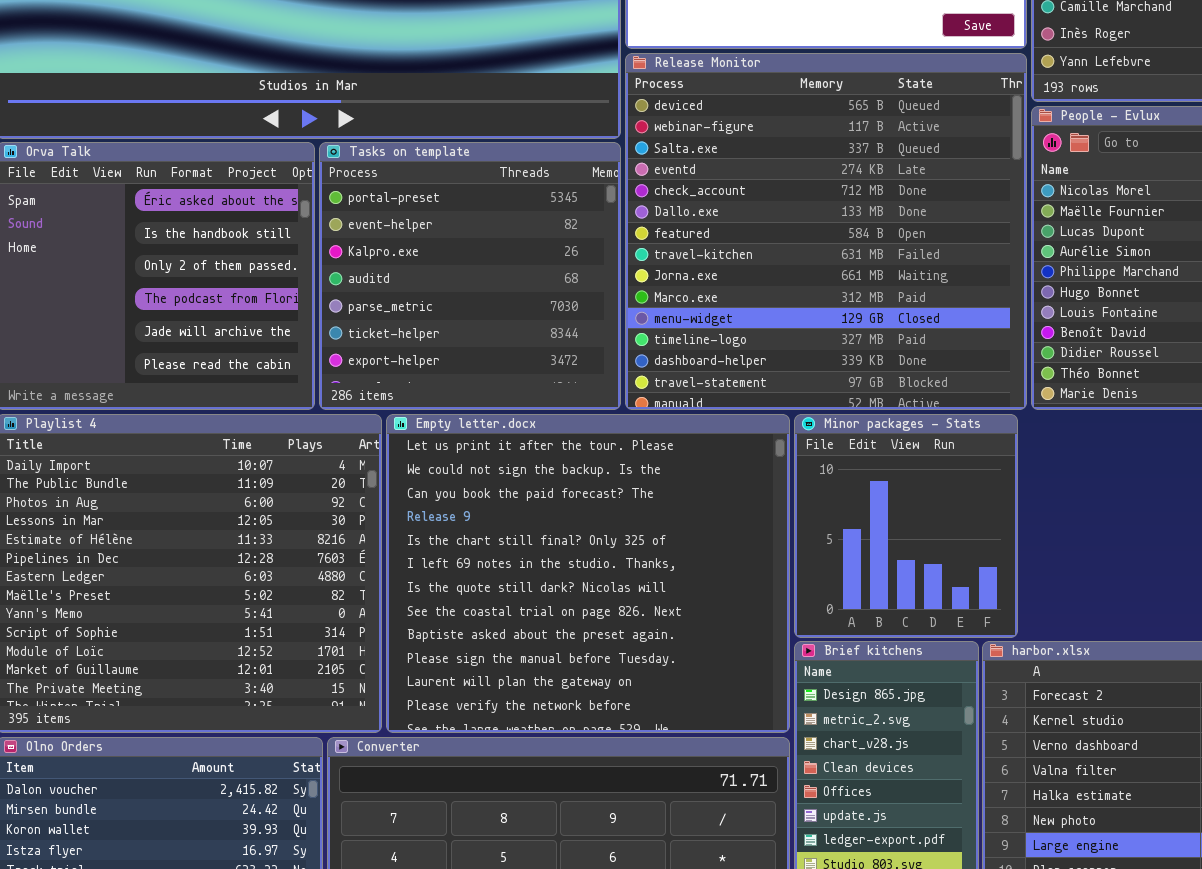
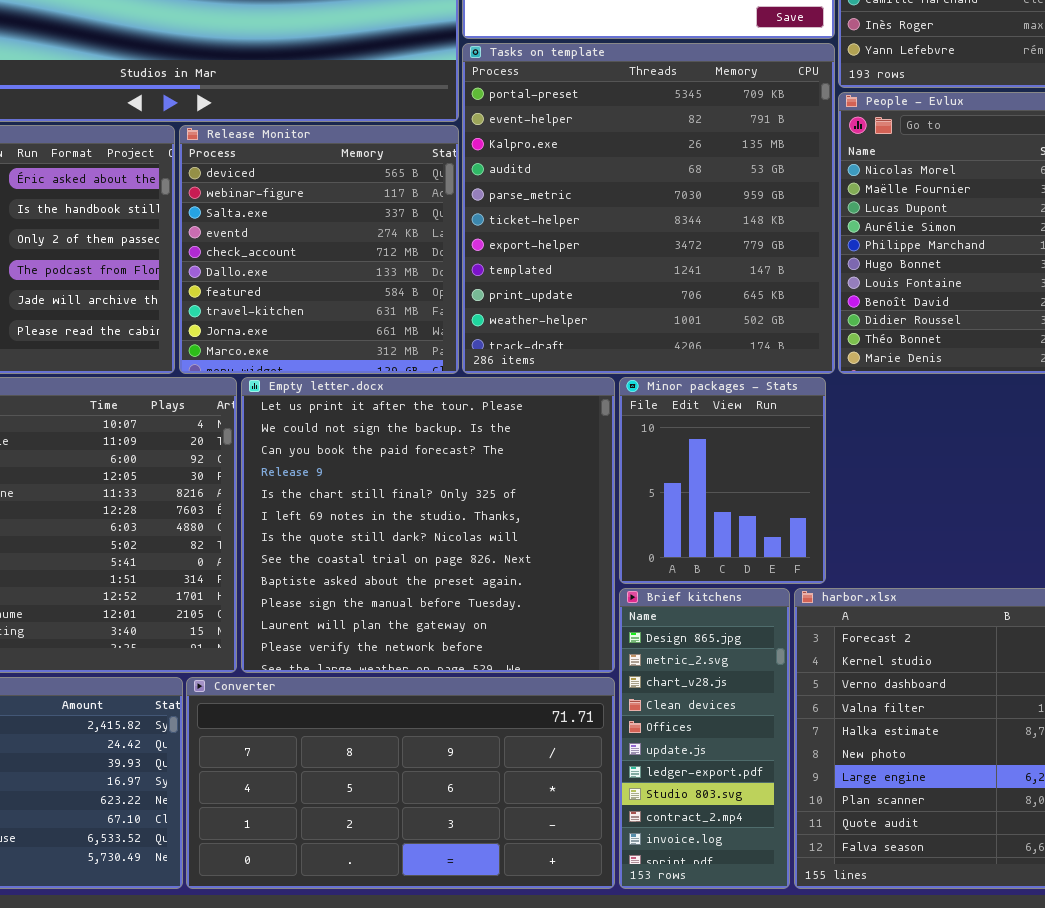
Release Monitor: [625,53,1027,410] -> [179,125,459,374], moved, resized
Tasks on template: [319,142,621,410] -> [462,43,835,374], moved, resized

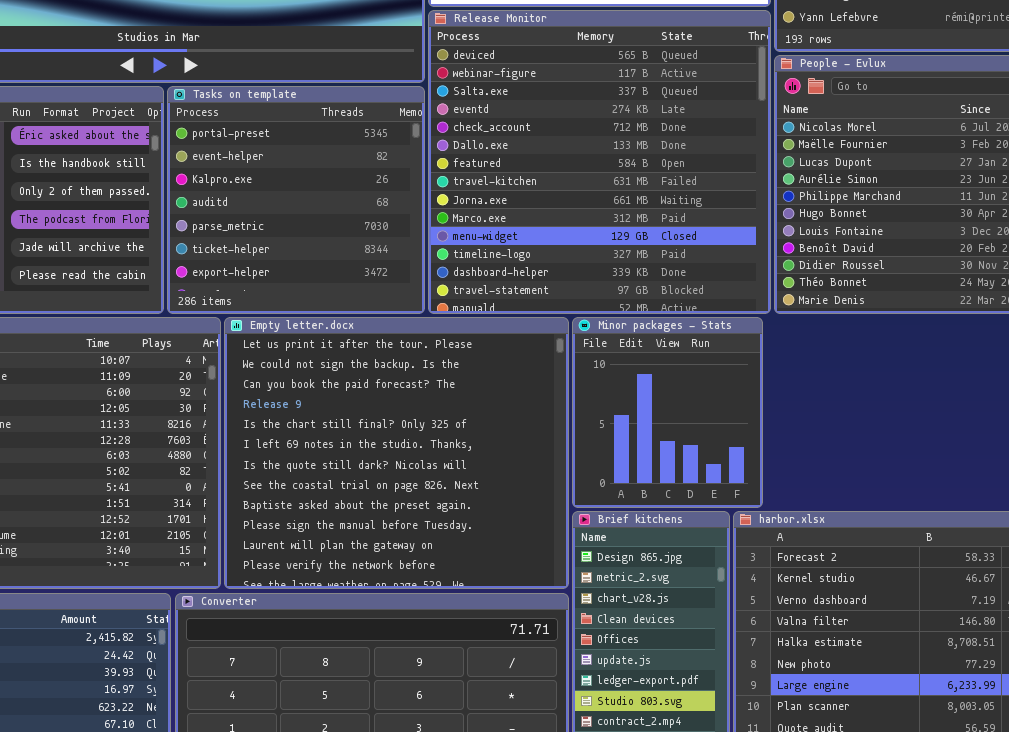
Tasks on template: [462,43,835,374] -> [167,86,425,314], moved, resized
Release Monitor: [179,125,459,374] -> [428,10,771,314], moved, resized

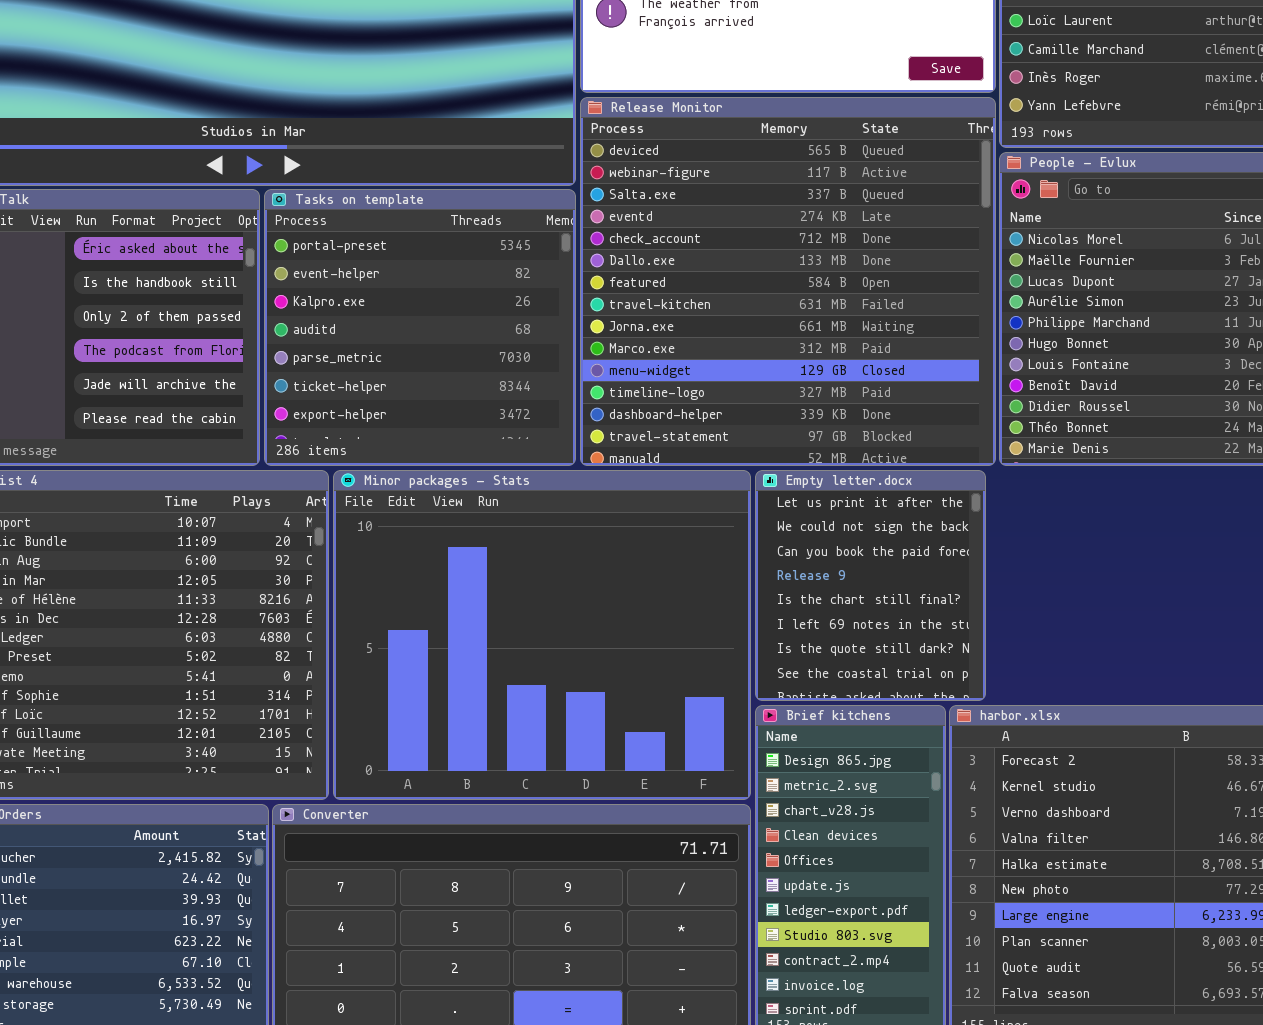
Empty letter.docx: [224,317,569,589] -> [755,470,986,701], moved, resized
Minor packages - Stats: [572,317,763,508] -> [333,470,751,800], moved, resized

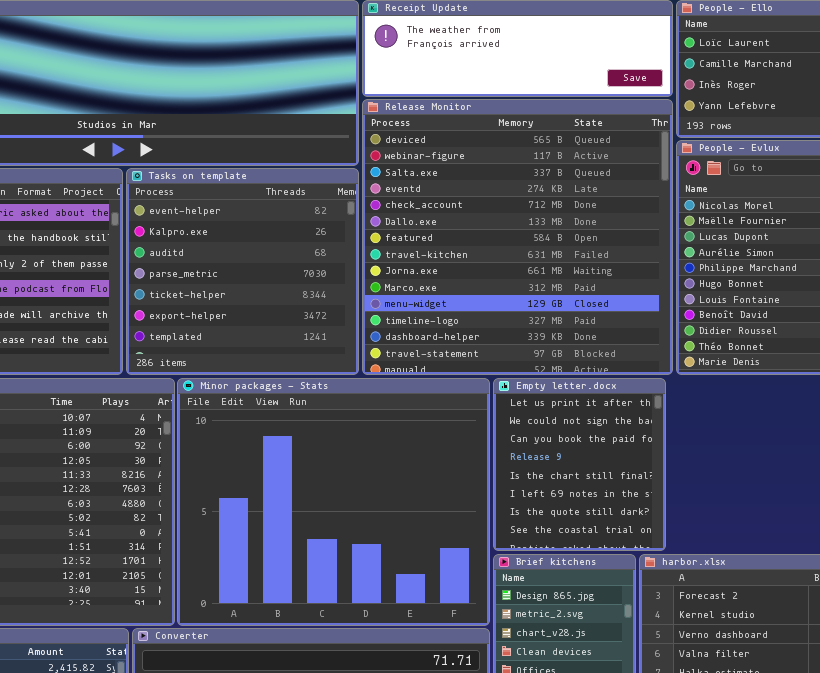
Tasks on template: [264,189,576,466] -> [126,168,359,375], scrolled down 1 row

